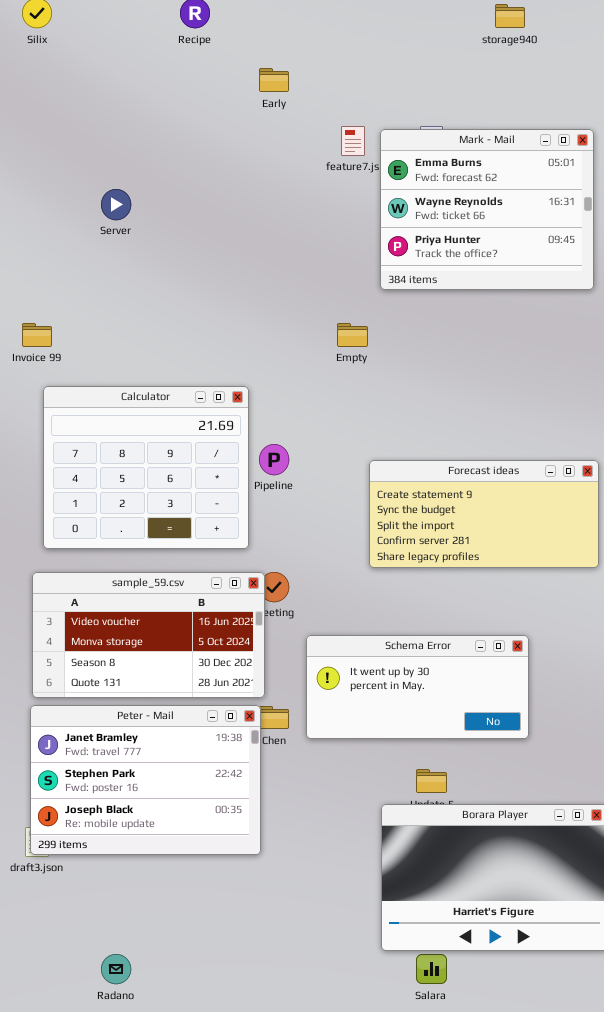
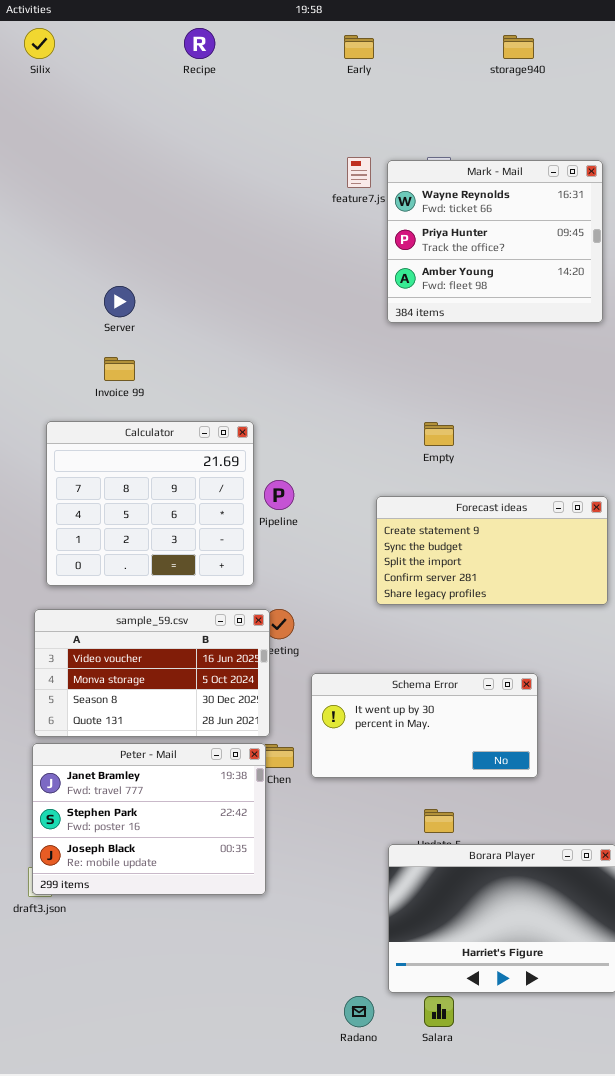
Early: [259,68,289,92] -> [344,35,374,59], moved
Mark - Mail: [380,129,594,290] -> [387,160,603,323], scrolled down 1 row
Server: [101,189,131,220] -> [104,286,135,317], moved
Invoice 99: [22,323,52,347] -> [104,357,135,381], moved
Empty: [337,323,368,347] -> [424,422,454,446], moved
Radano: [101,954,131,984] -> [344,996,374,1027], moved

